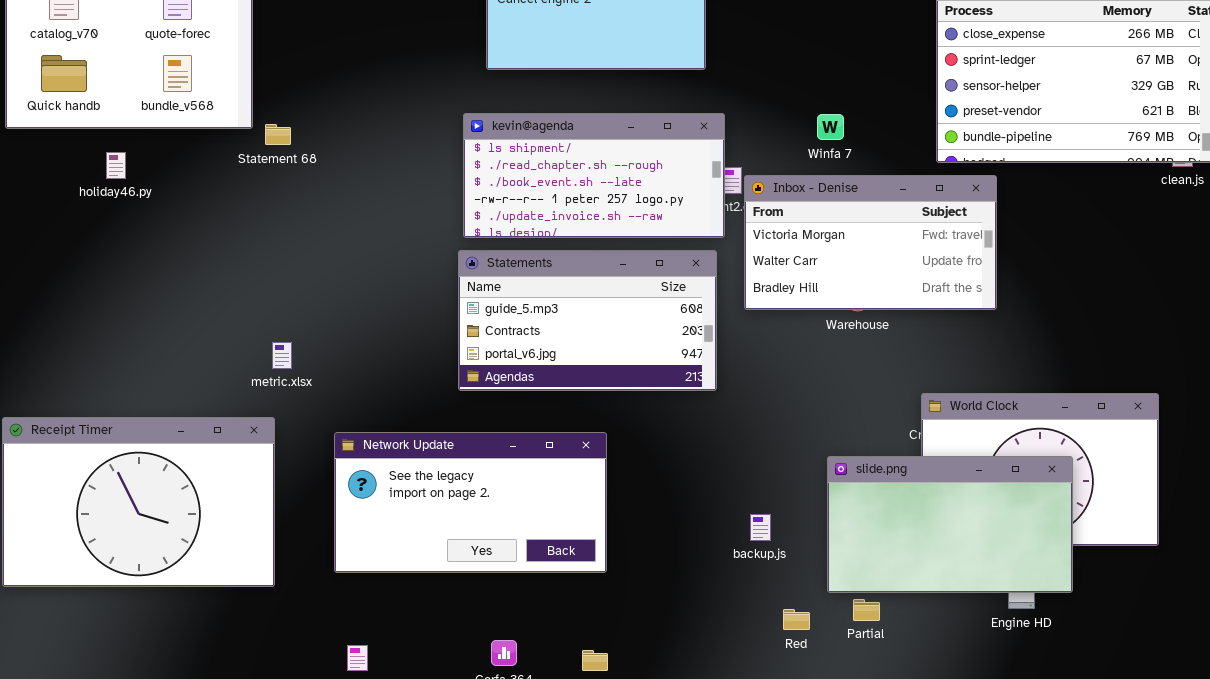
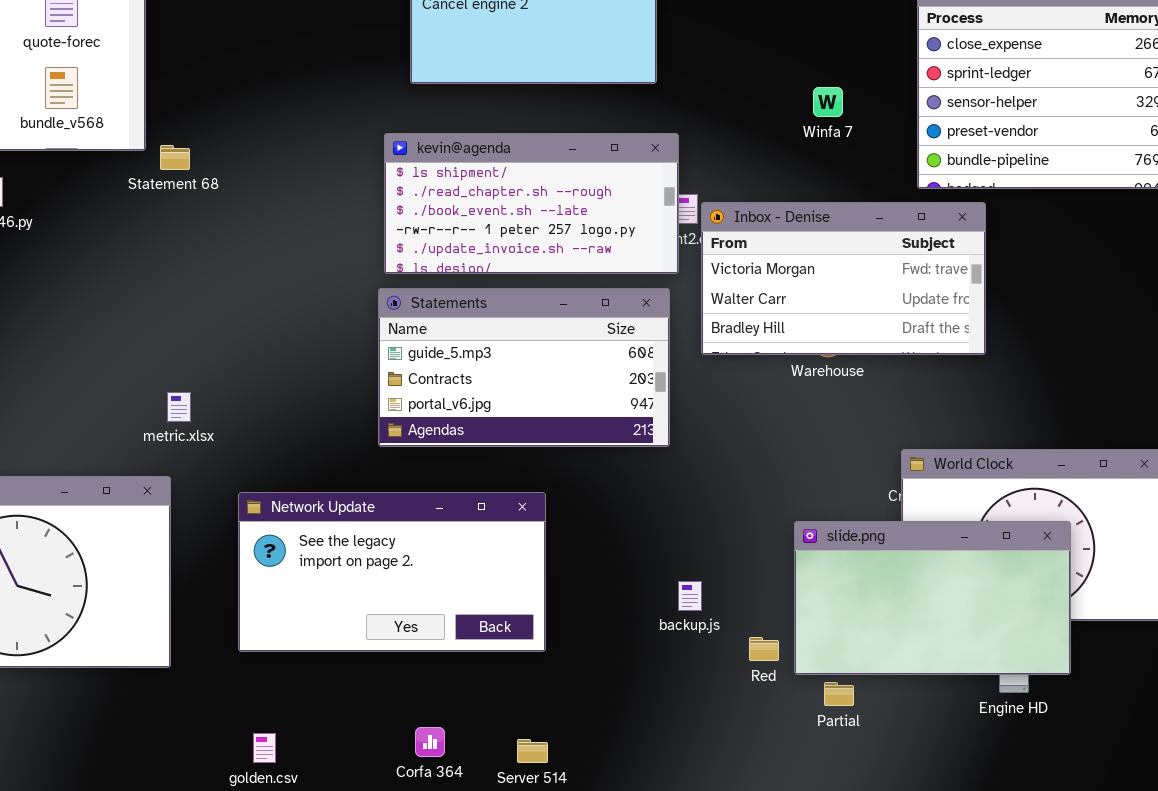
Winfa 7: [817,114,844,140] -> [813,87,843,117], moved
backup.js: [750,514,771,541] -> [678,581,702,611], moved
Red: [783,609,810,630] -> [749,637,779,661], moved

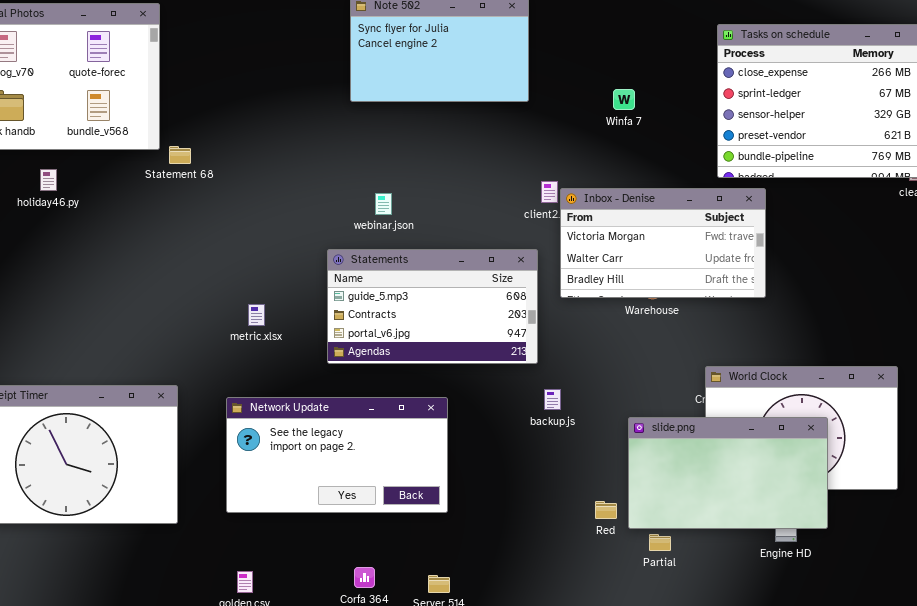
Winfa 7: [813,87,843,117] -> [613,89,635,110], moved
kevin@agenda: [384,133,679,274] -> none, closed
metric.xlsx: [167,392,191,422] -> [248,304,265,326], moved
backup.js: [678,581,702,611] -> [544,389,561,410], moved

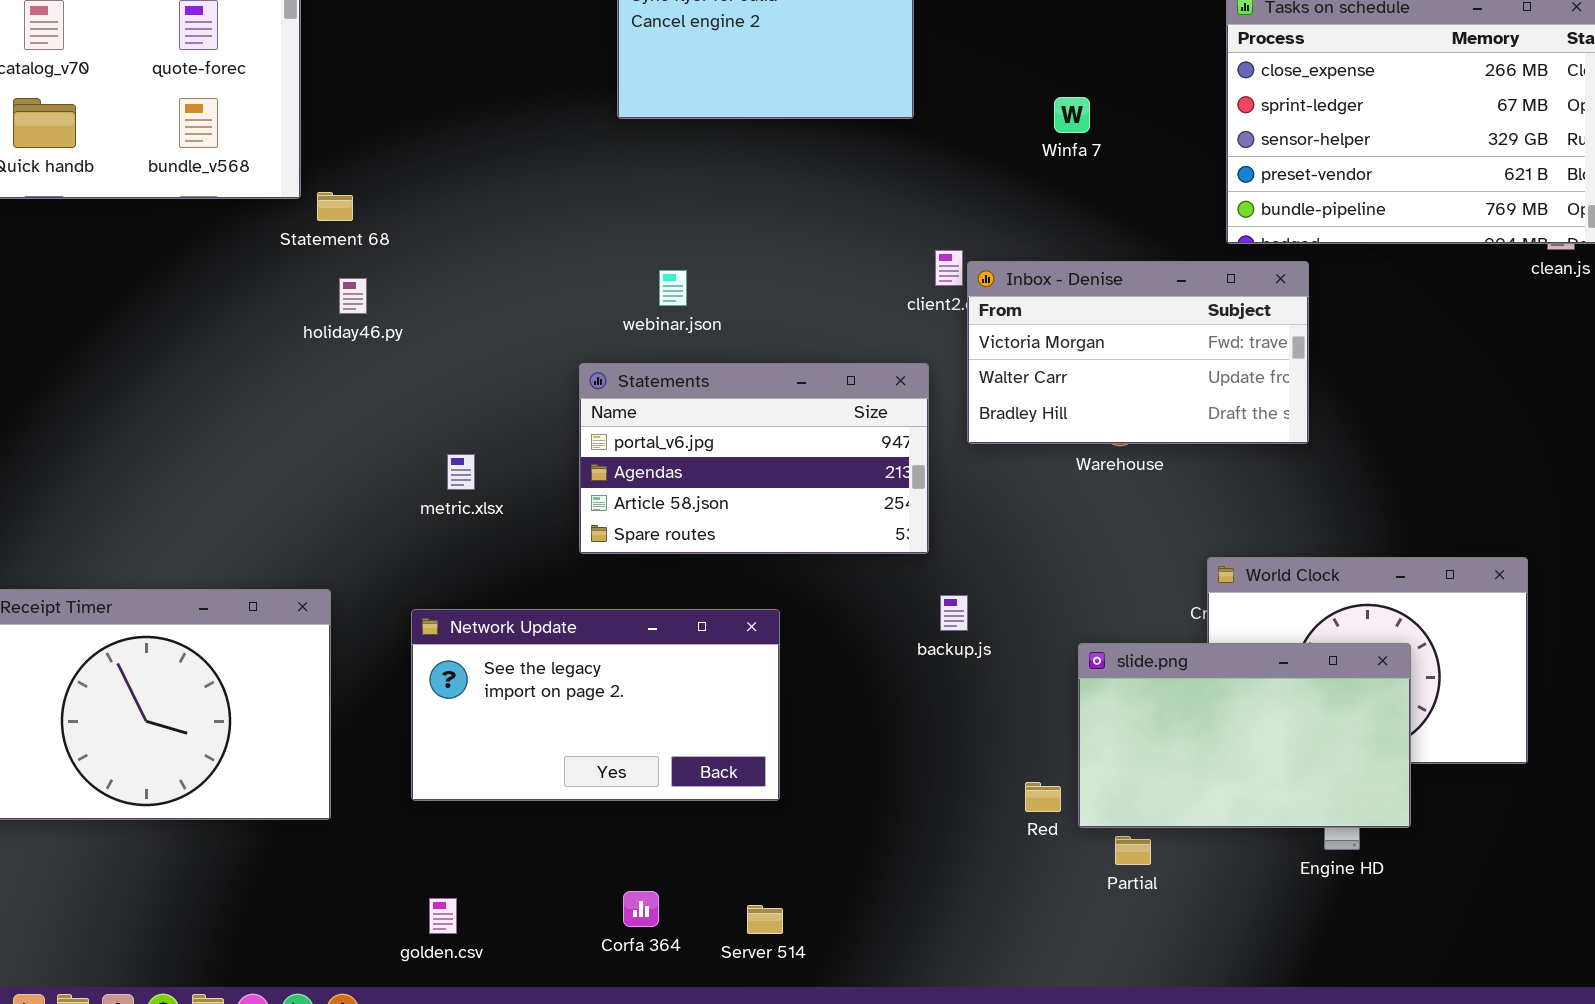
holiday46.py: [40,169,57,191] -> [339,278,367,314], moved
Statements: [327,249,538,364] -> [579,363,929,554], scrolled down 2 rows

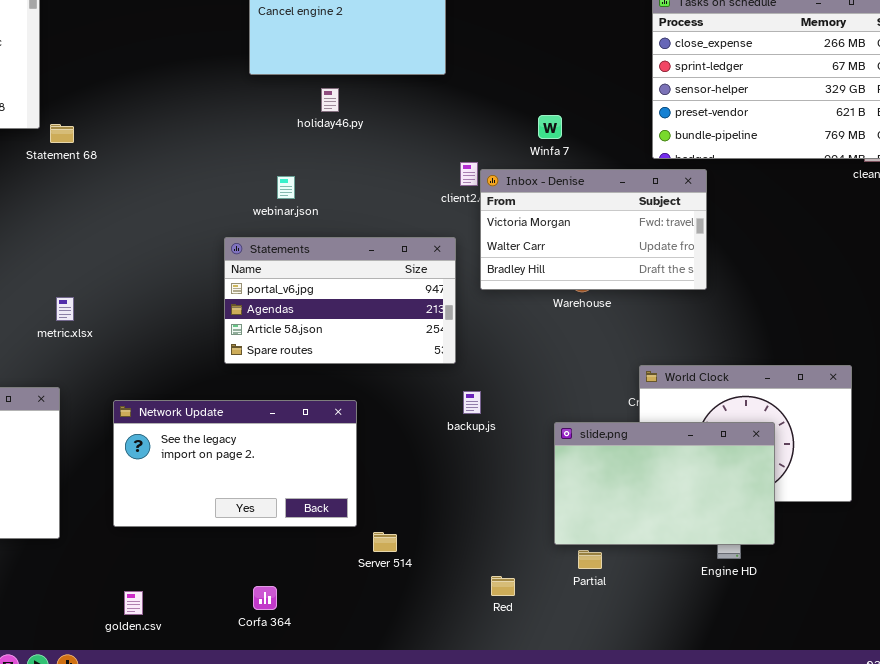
Winfa 7: [1054,97,1090,133] -> [538,115,562,139], moved
holiday46.py: [339,278,367,314] -> [321,88,339,112], moved
metric.xlsx: [447,454,475,490] -> [56,297,74,321], moved
Red: [1025,782,1061,812] -> [491,576,515,596], moved
Server 514: [747,905,783,934] -> [373,532,397,552], moved

